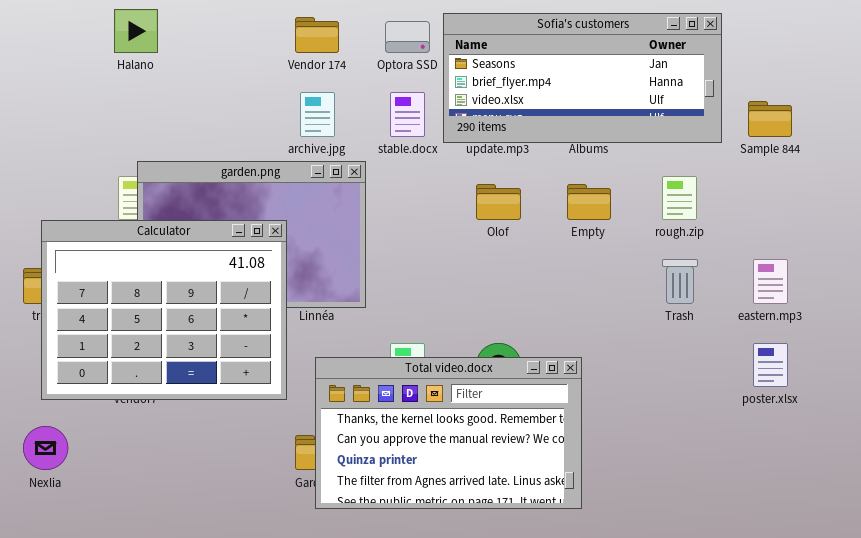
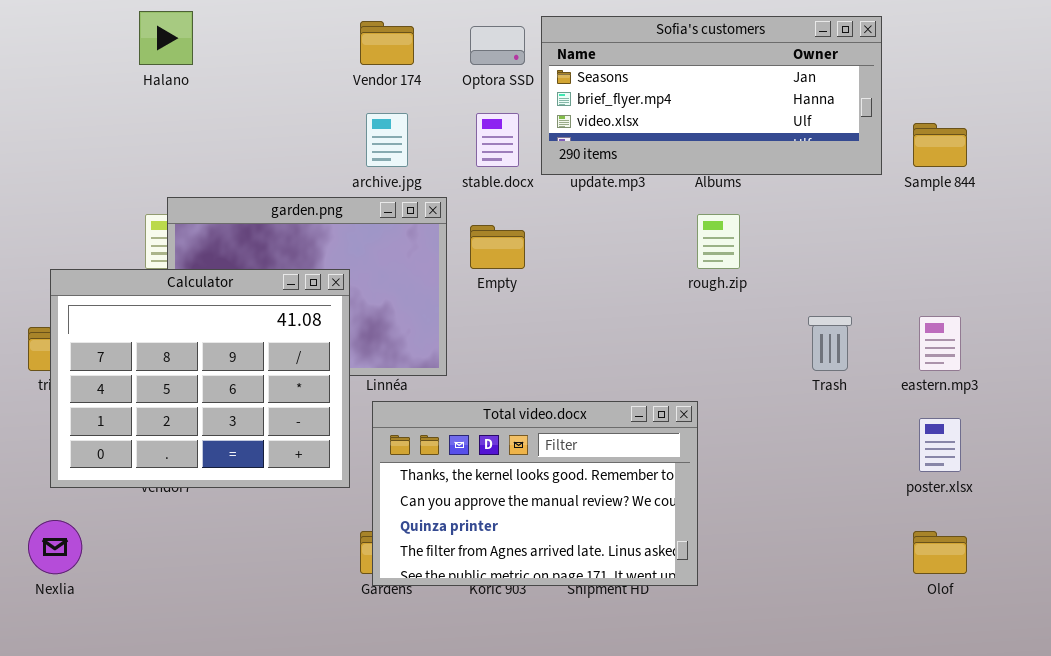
rough.zip: [662,176,697,220] -> [697,214,740,269], moved
Olof: [476,184,521,220] -> [913,531,967,574], moved
Empty: [567,184,611,220] -> [470,225,525,269], moved
Total video.docx: [315,357,582,509] -> [372,401,698,586], moved

